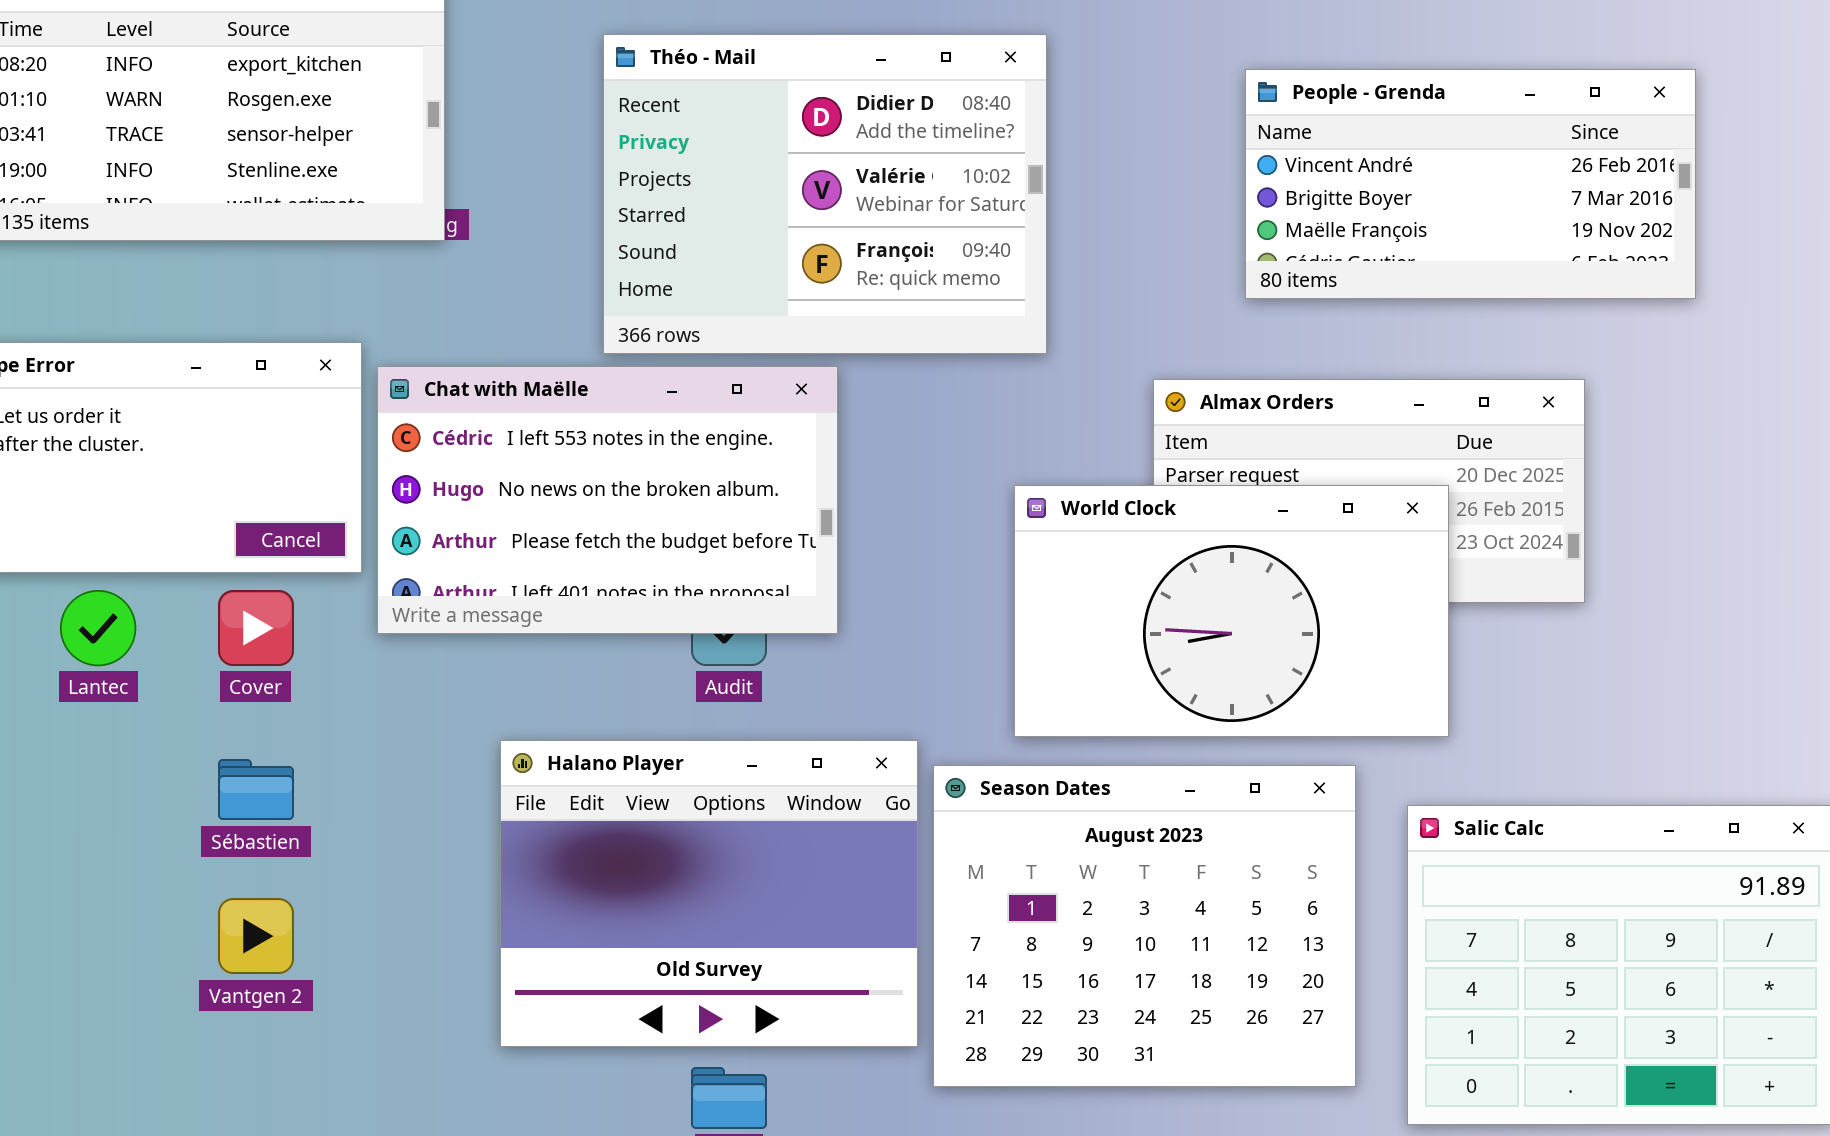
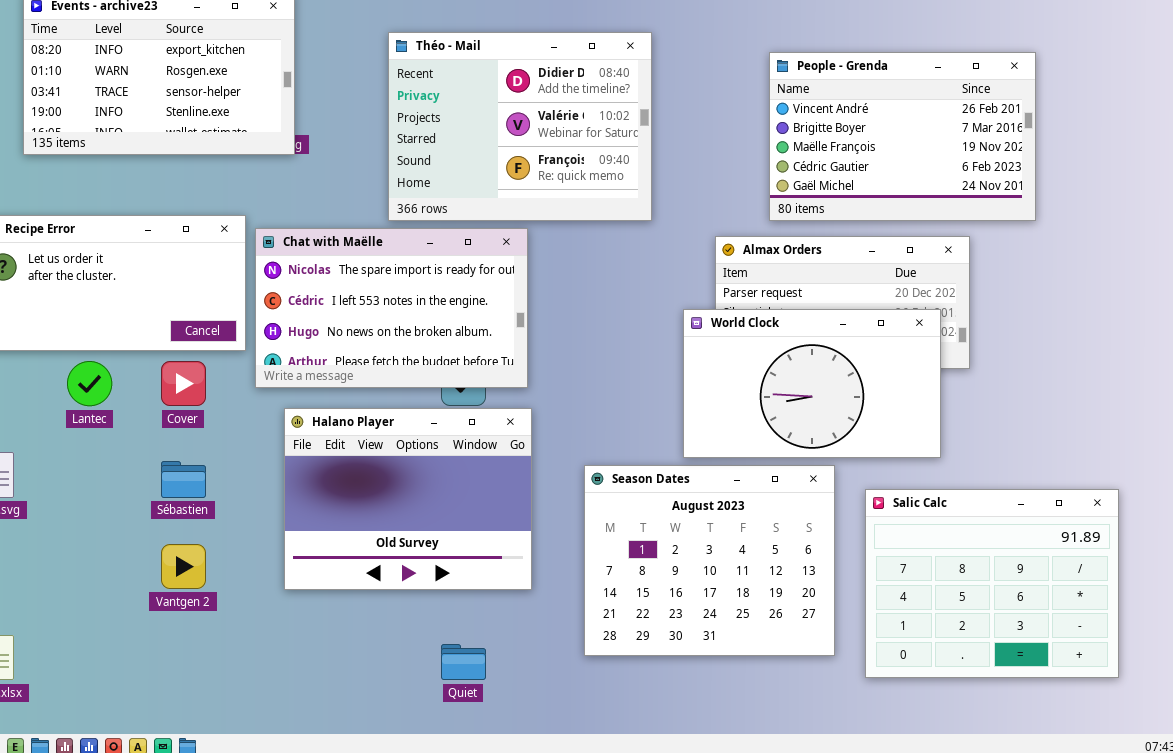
People - Grenda: [1245,69,1696,299] -> [769,52,1036,221], resized
Chat with Maëlle: [377,366,838,634] -> [255,228,528,388], scrolled up 1 row
World Clock: [1014,485,1449,737] -> [683,309,941,458], moved
Halano Player: [500,740,918,1047] -> [284,408,532,590], moved

